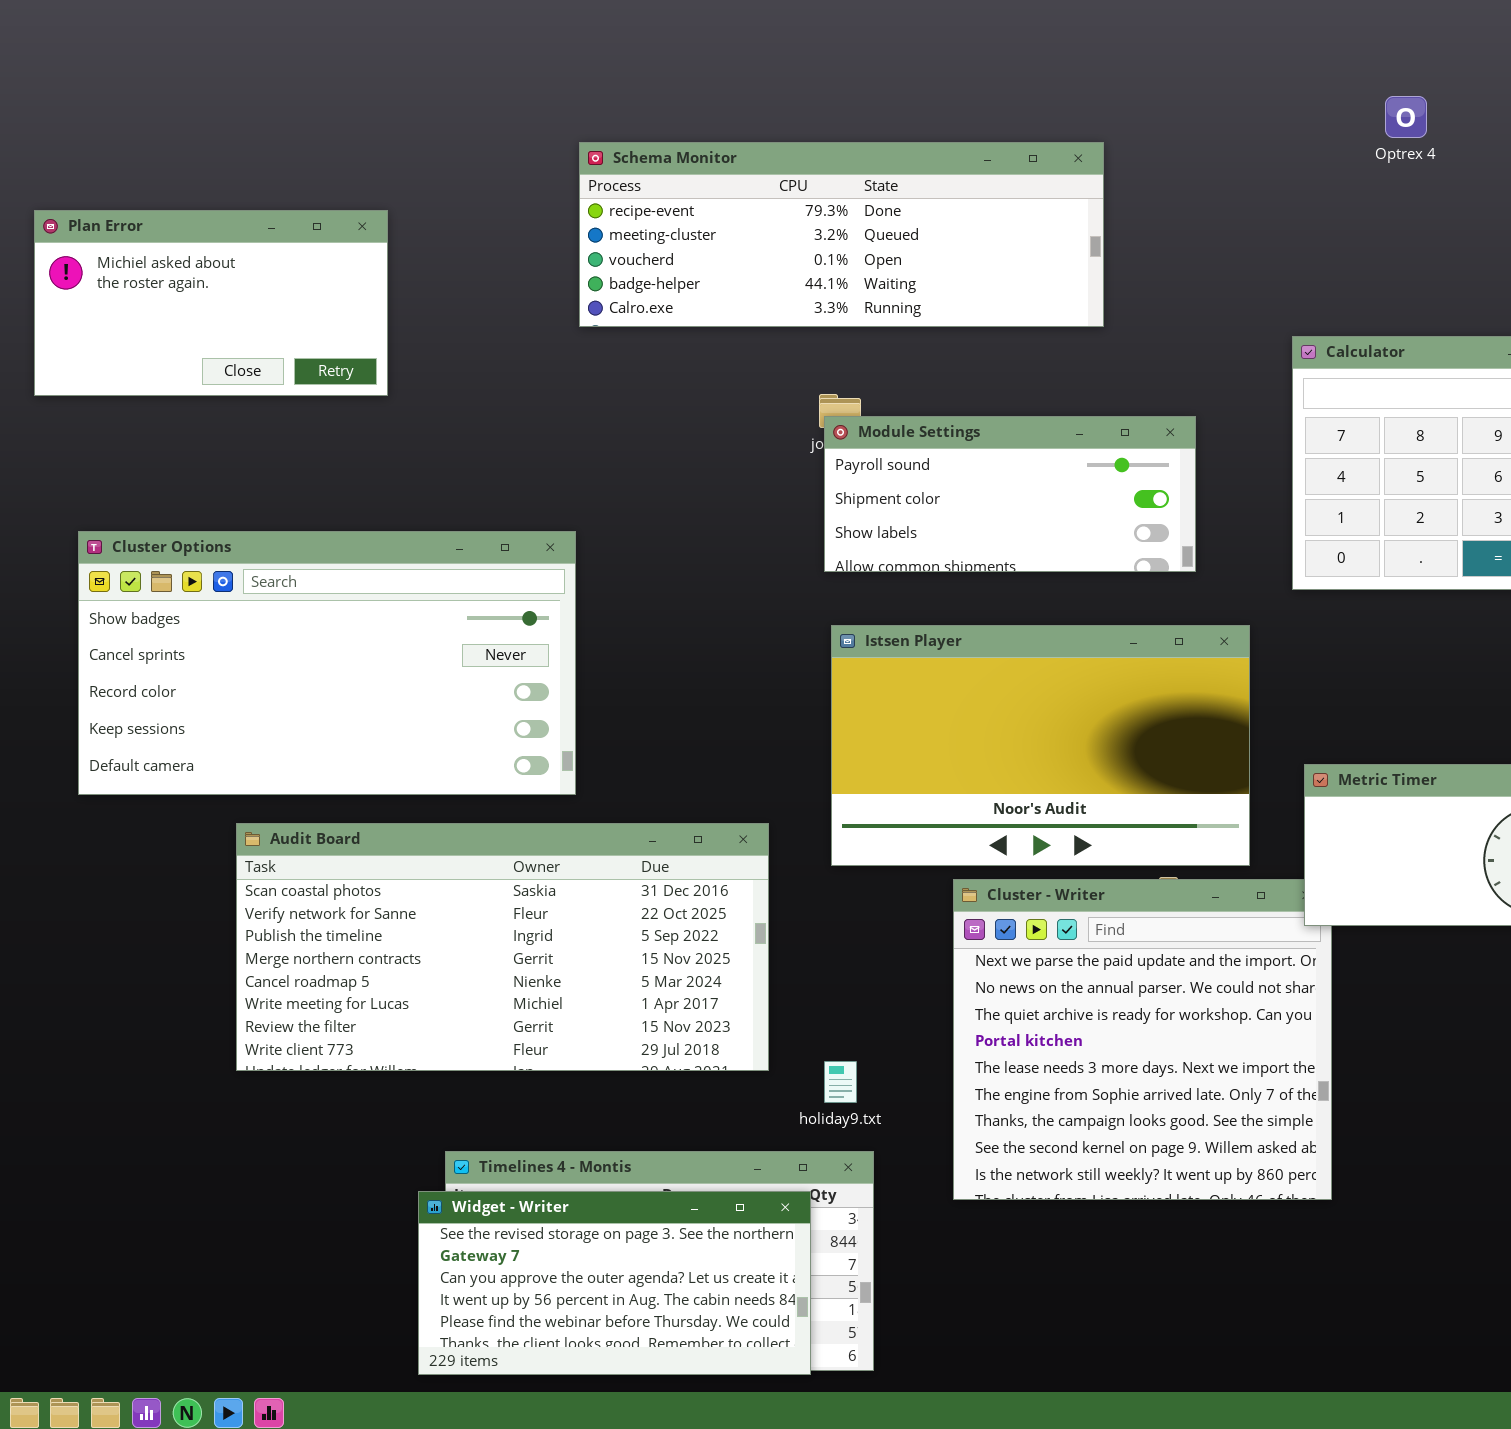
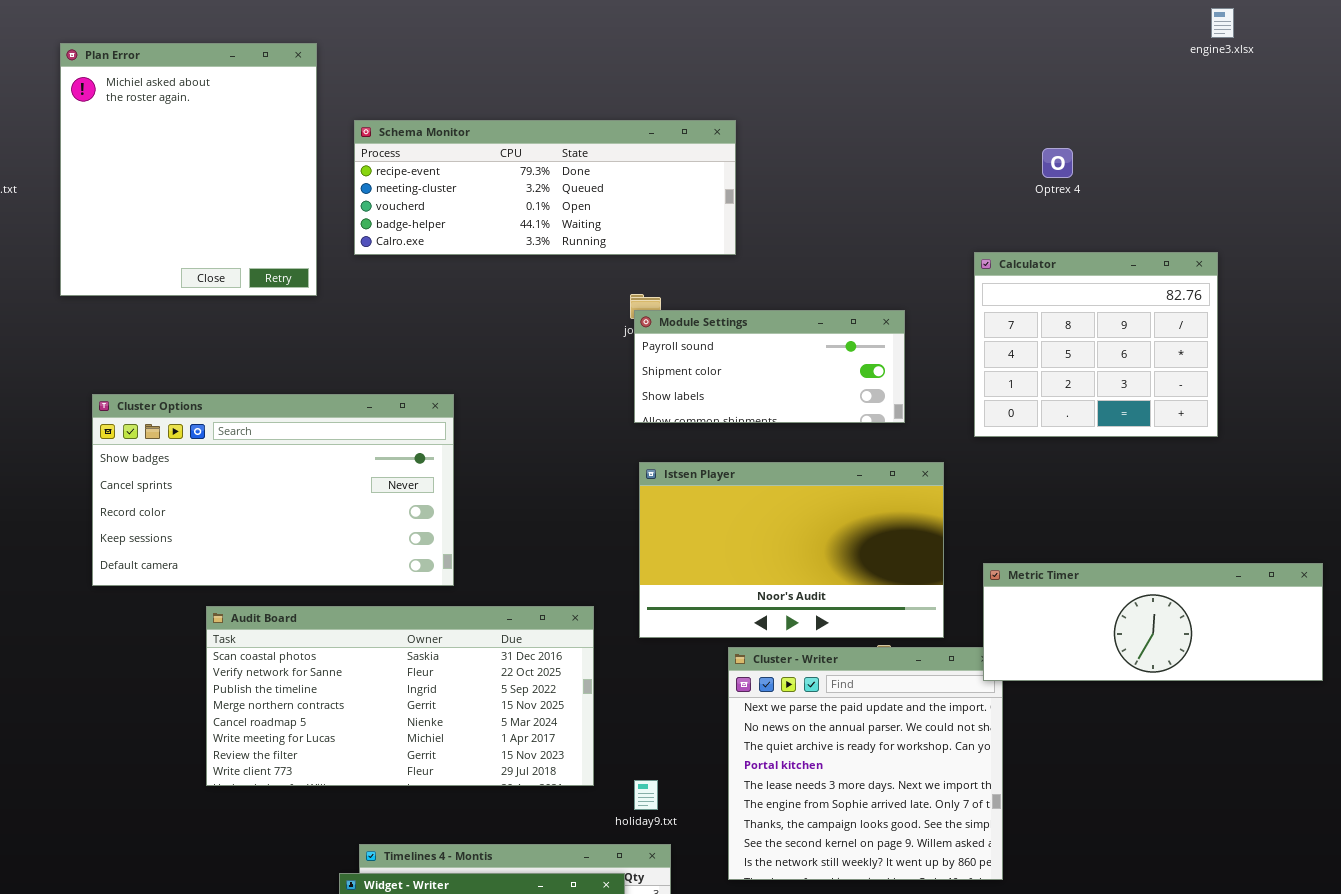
Optrex 4: [1385,96,1427,138] -> [1042,148,1073,178], moved
Schema Monitor: [579,142,1104,327] -> [354,120,736,255], moved
Plan Error: [34,210,388,396] -> [60,43,317,296], resized

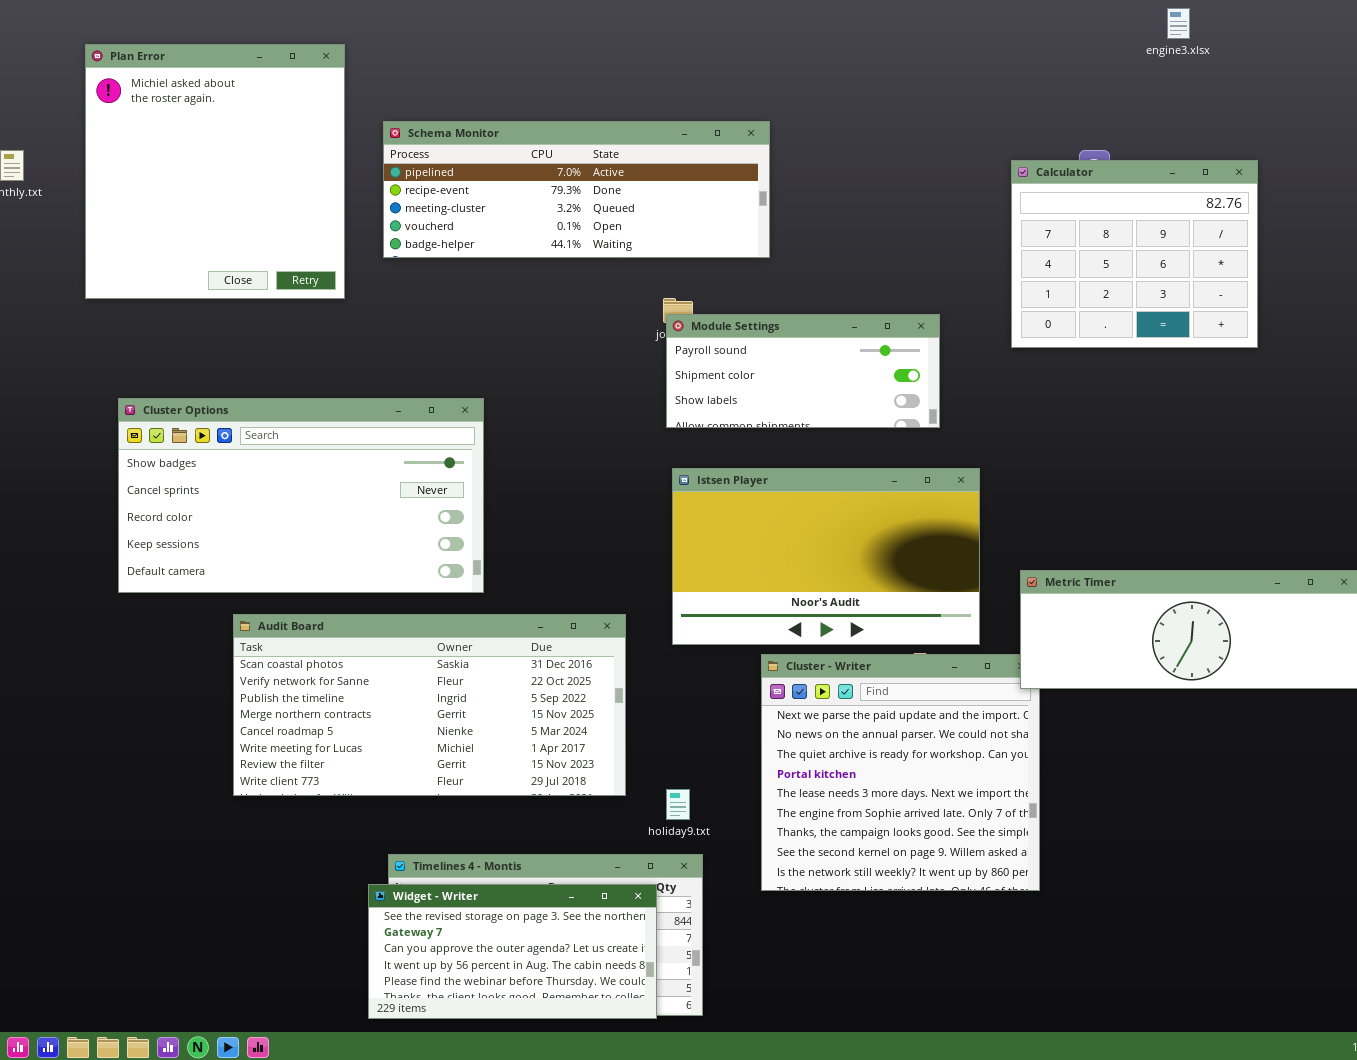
engine3.xlsx: [1211,8,1234,38] -> [1167,8,1190,39], moved
Schema Monitor: [354,120,736,255] -> [383,121,770,258], scrolled up 1 row
Calculator: [974,252,1218,437] -> [1011,160,1258,348], moved

